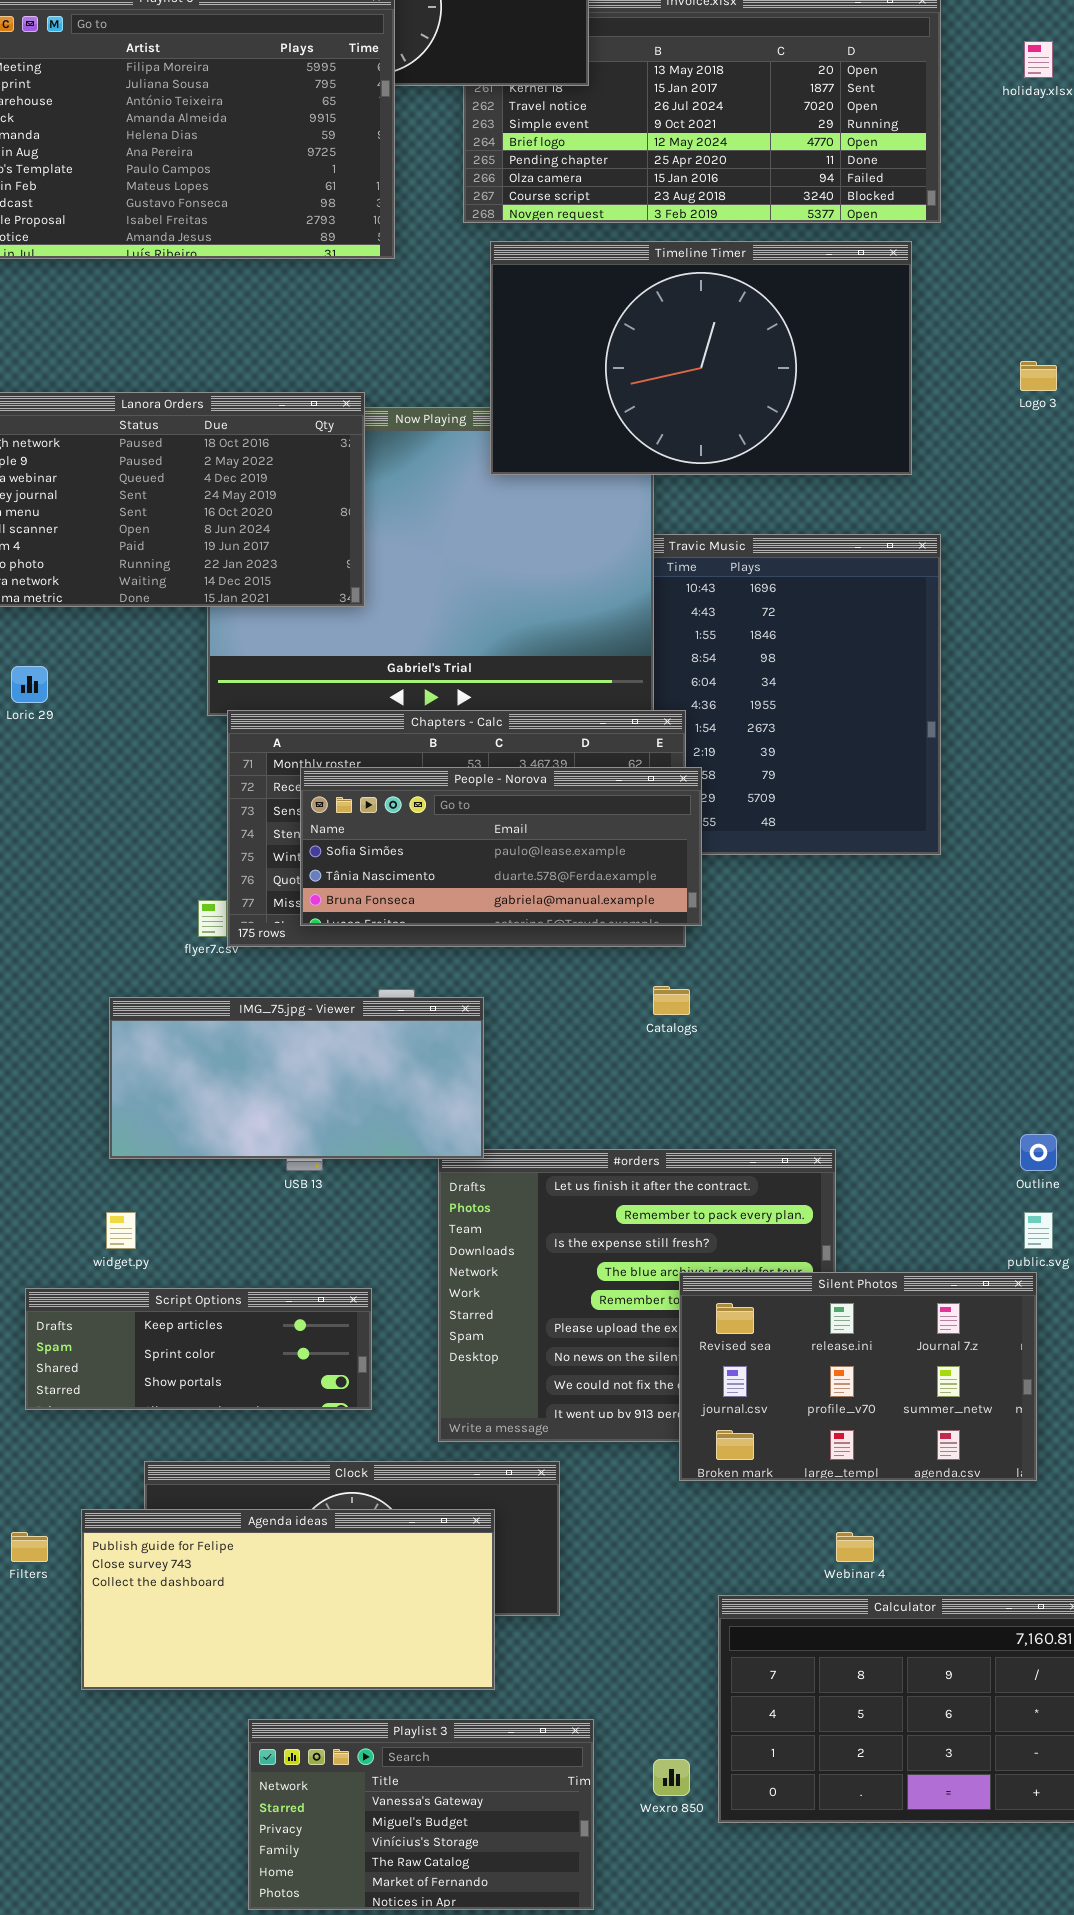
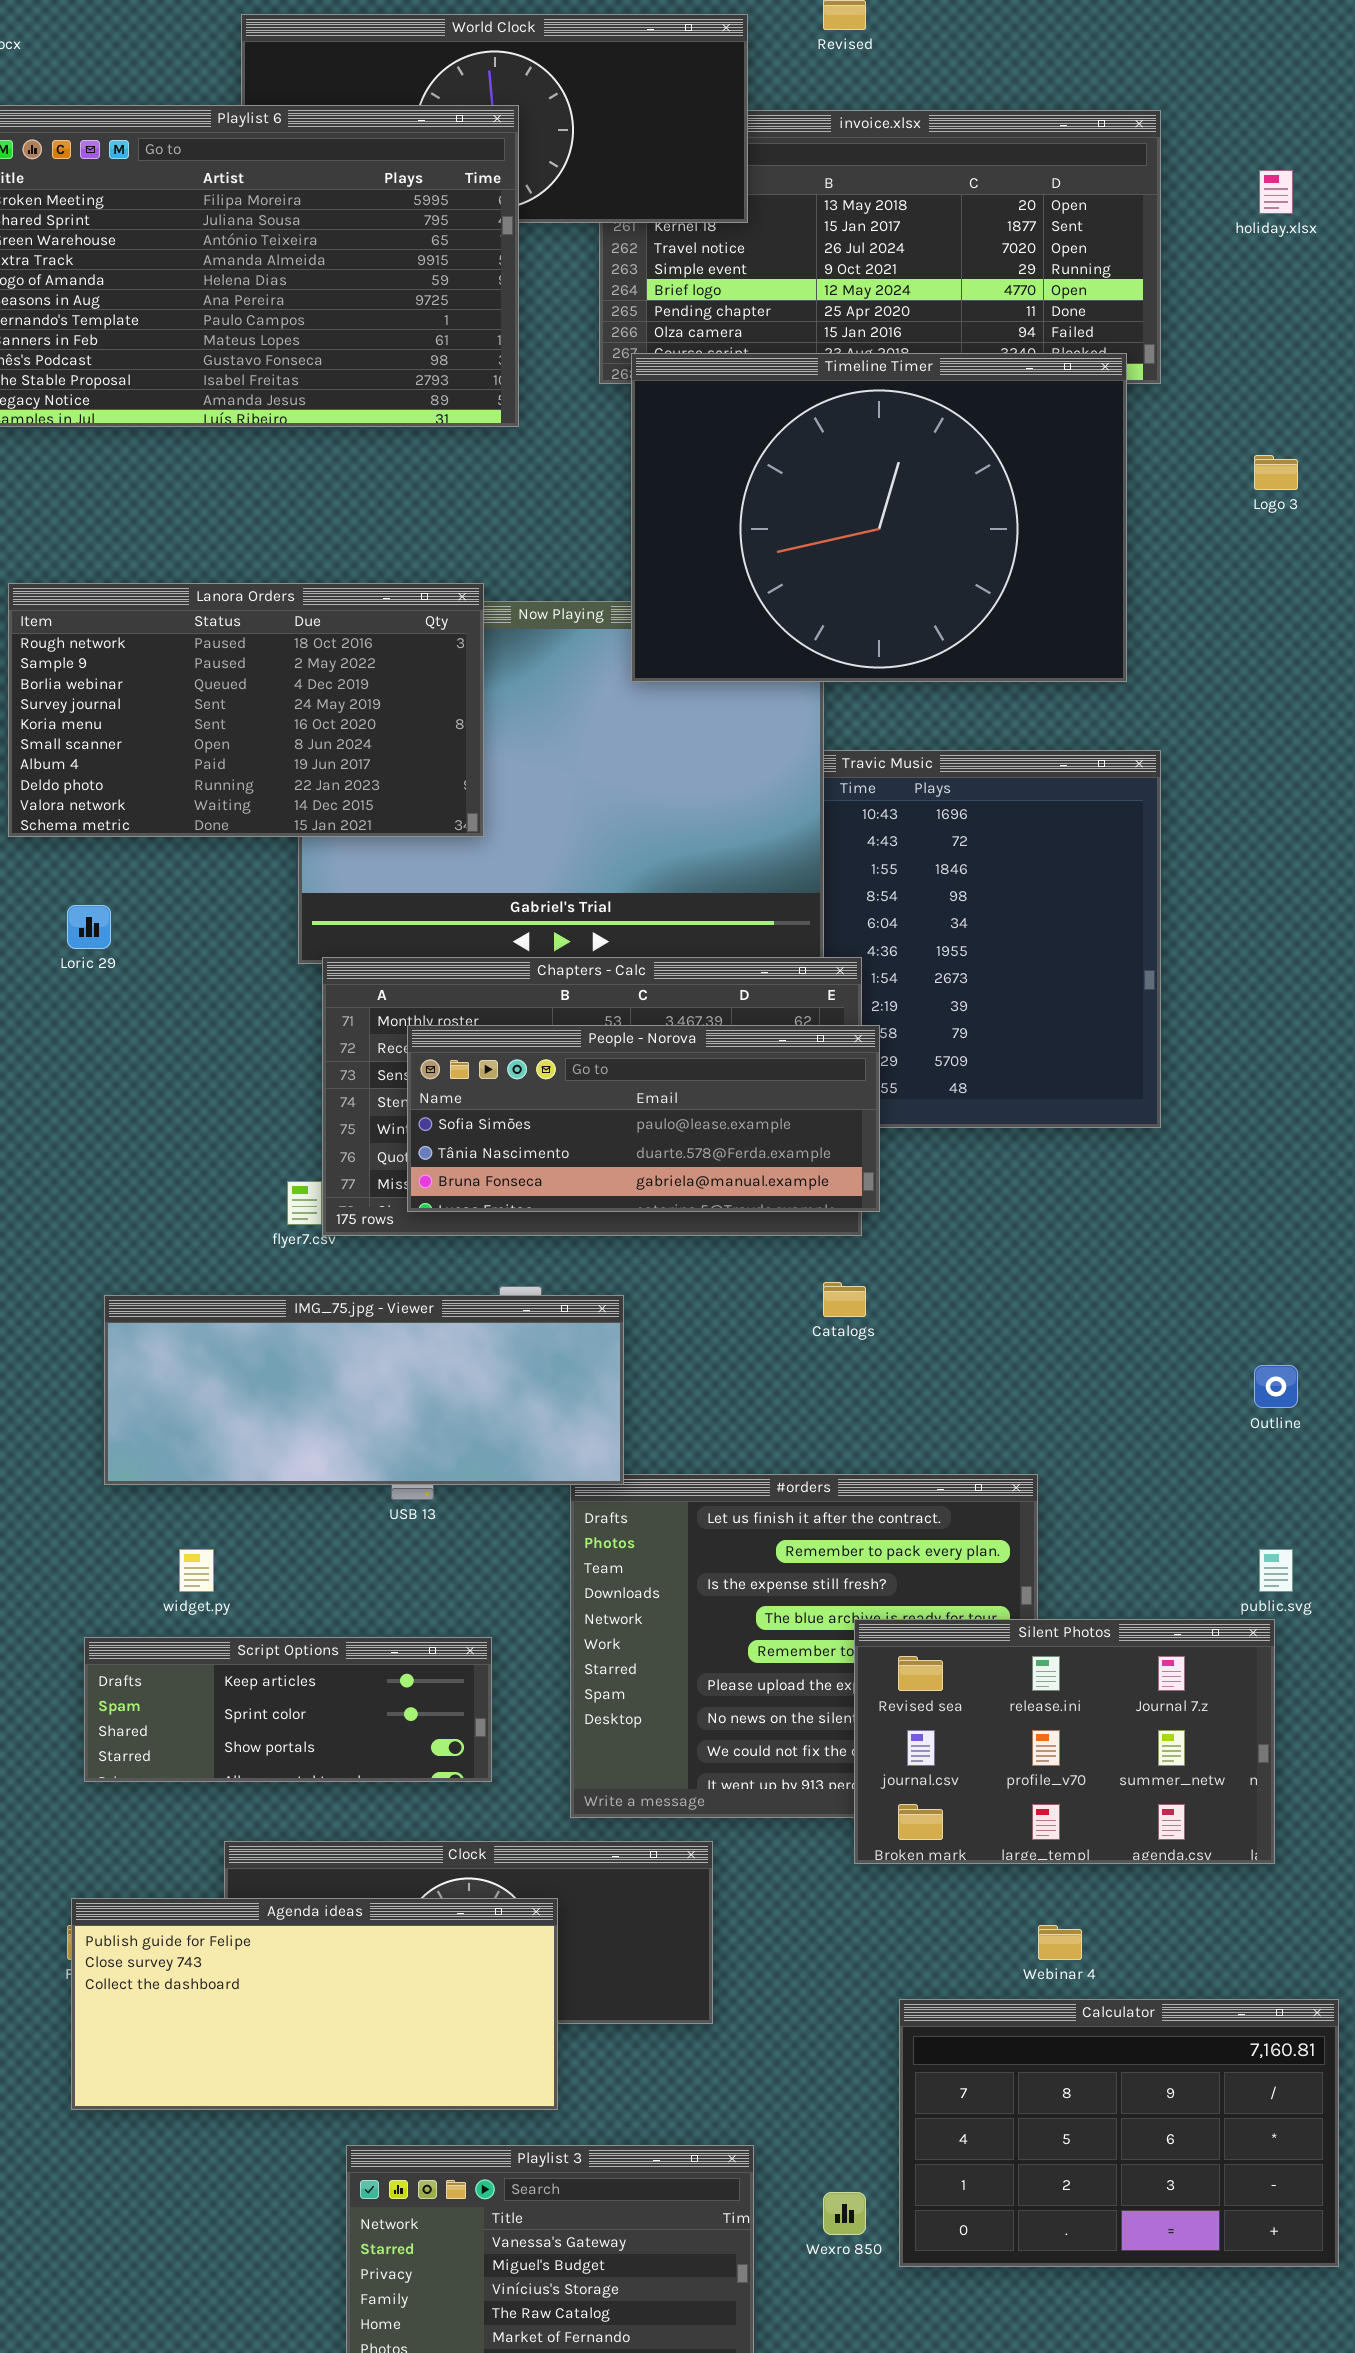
Timeline Timer: [490,241,912,475] -> [631,353,1127,682], resized
Logo 3: [1020,361,1057,391] -> [1254,455,1298,490], moved
IMG_75.jpg - Viewer: [109,997,484,1159] -> [104,1295,624,1485], resized
Outline: [1020,1134,1057,1171] -> [1254,1365,1298,1408], moved
Agenda ideas: [81,1509,495,1690] -> [71,1898,558,2110], moved

